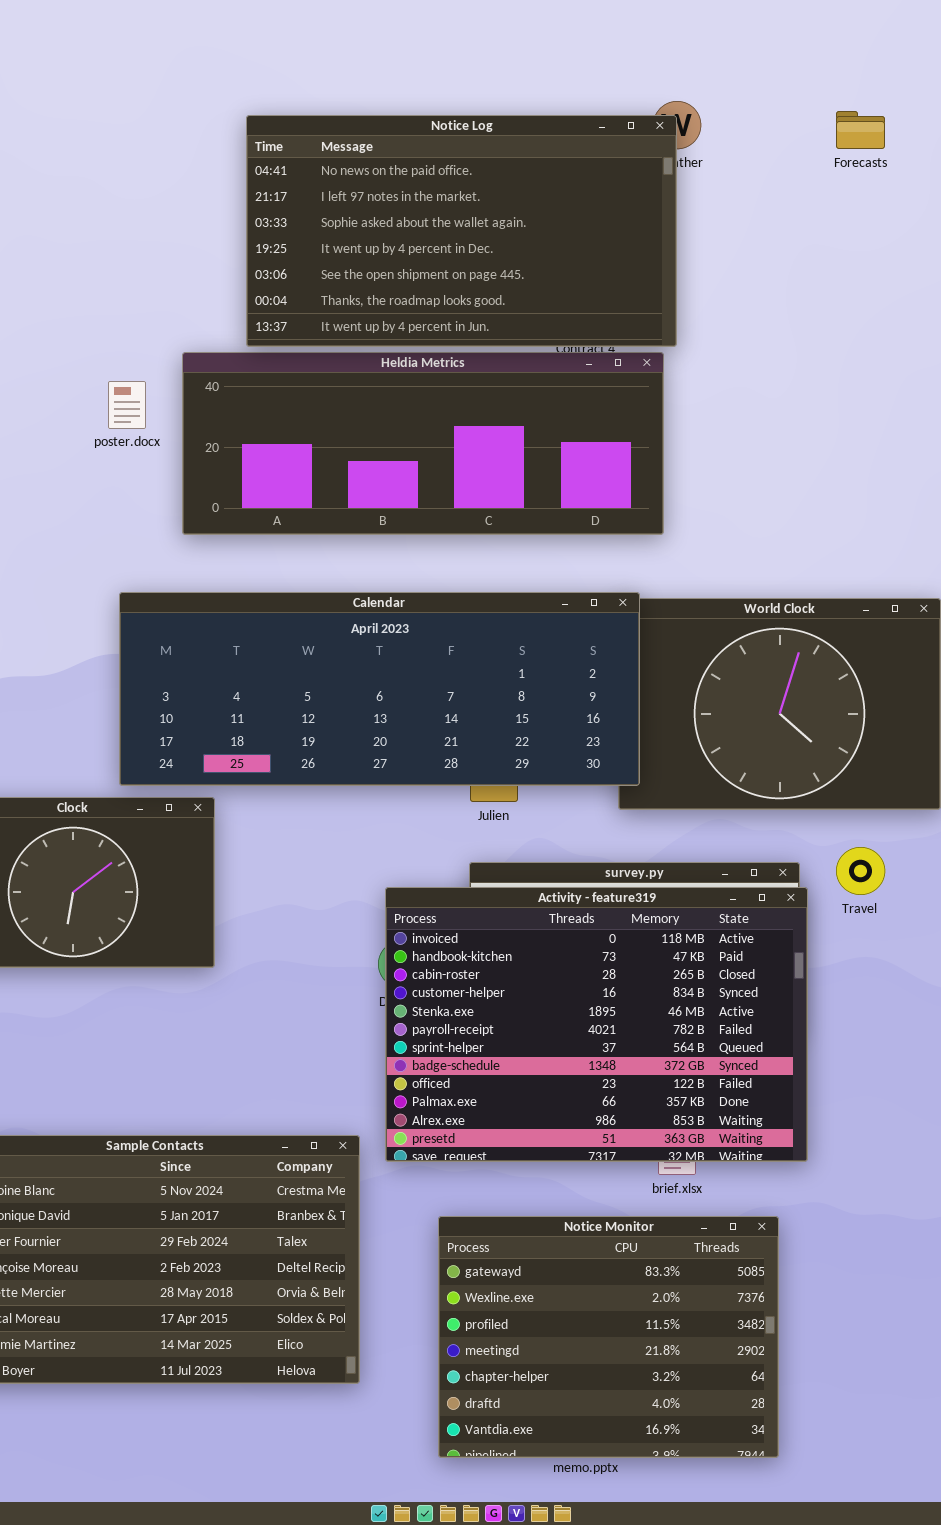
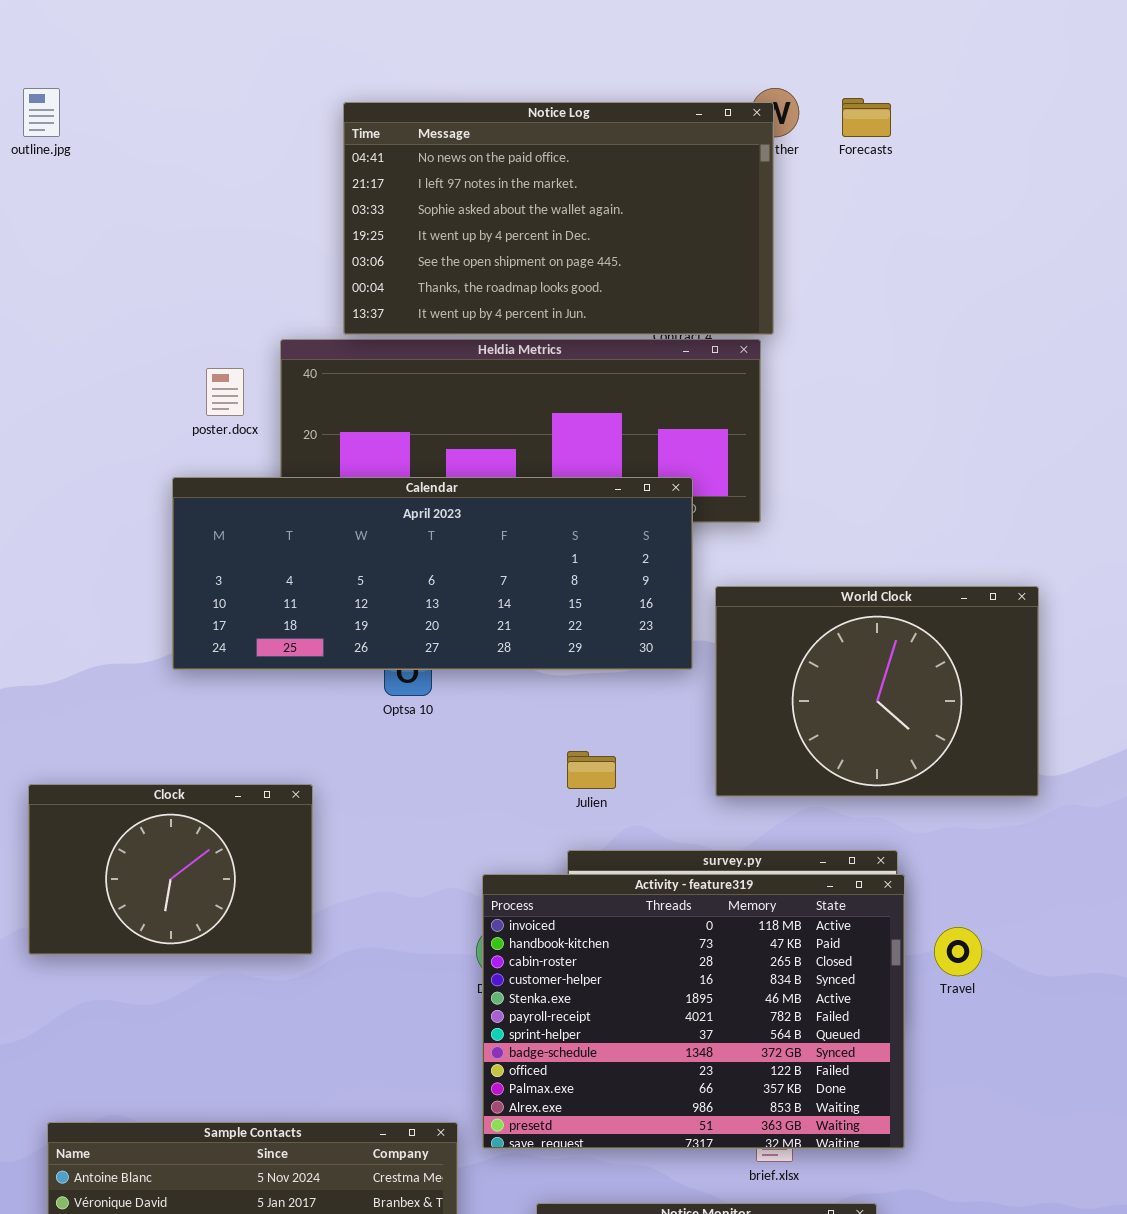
Forecasts: [836,111,885,149] -> [842,98,891,137], moved
Calendar: [119,592,640,786] -> [172,477,693,670], moved
Travel: [836,847,885,895] -> [934,927,982,976], moved

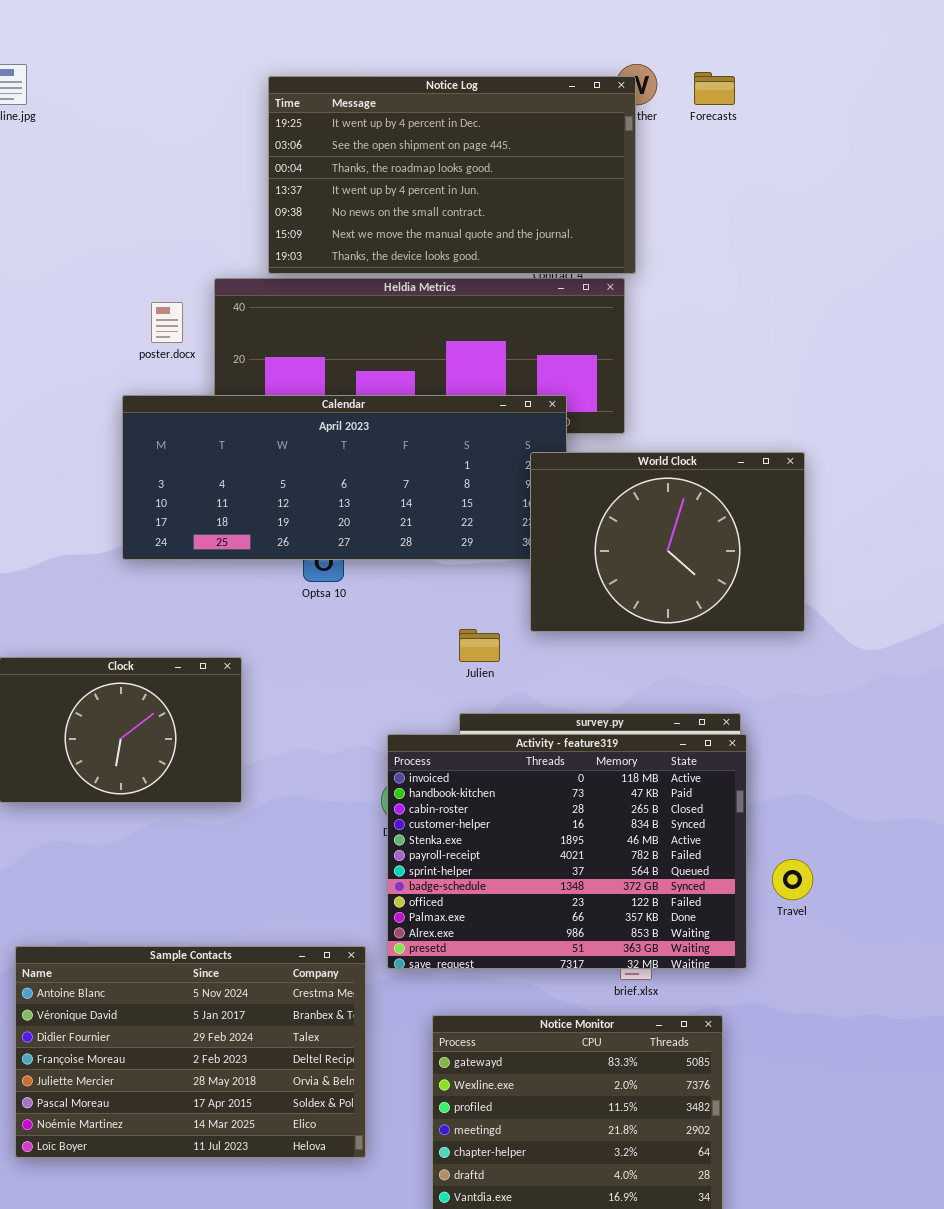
Notice Log: [343,102,774,335] -> [268,76,636,274], scrolled down 3 rows
World Clock: [715,586,1039,797] -> [530,452,805,632], moved
Travel: [934,927,982,976] -> [772,859,813,900], moved

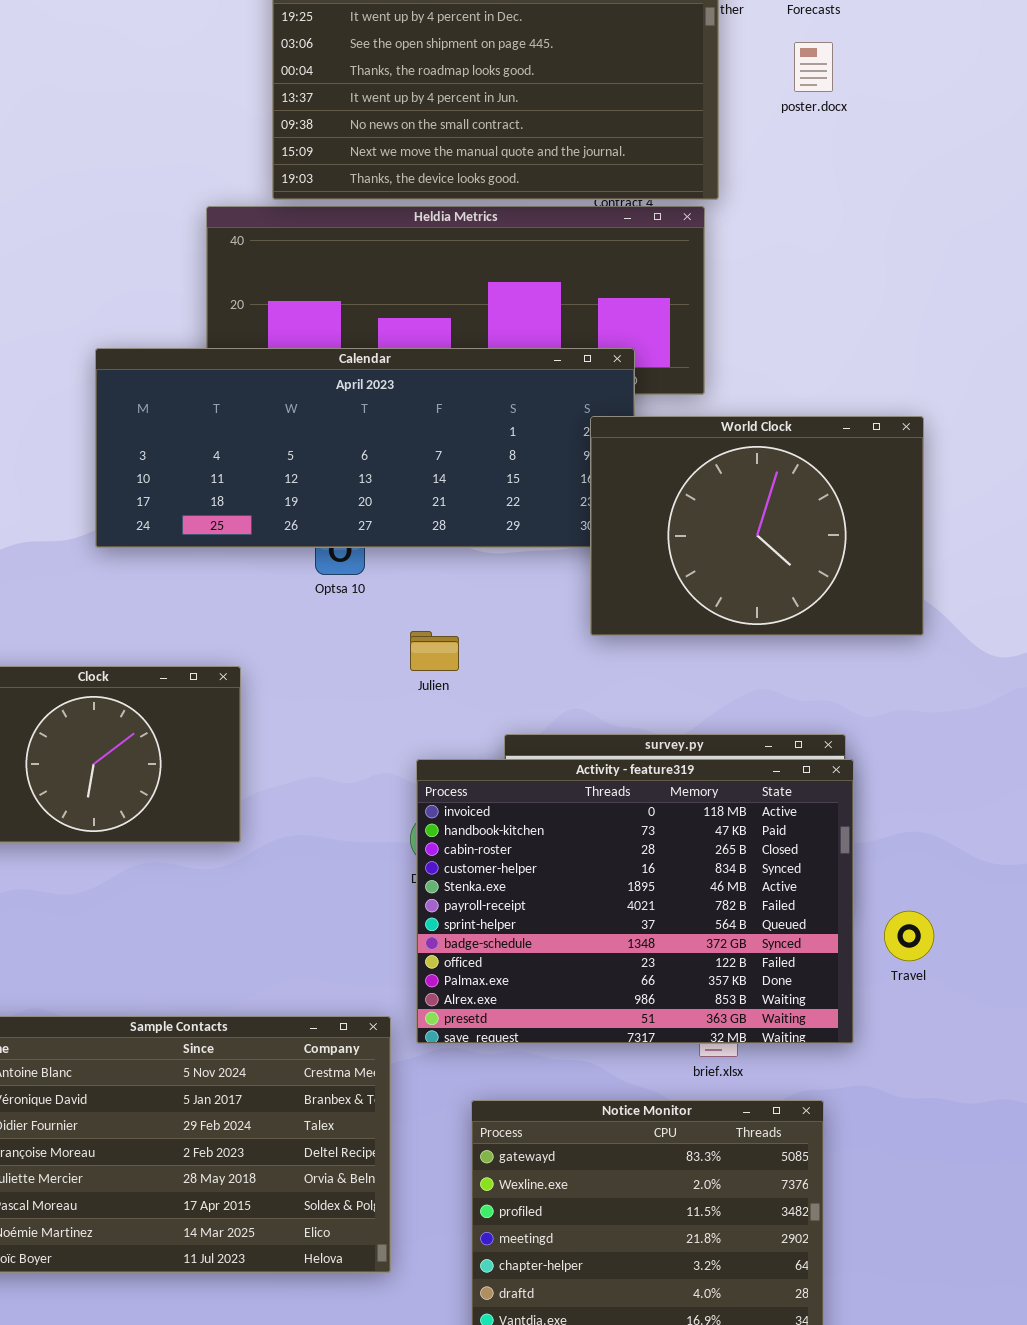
poster.docx: [151,302,183,343] -> [794,42,833,92], moved
Julien: [459,629,500,662] -> [410,631,459,671], moved

